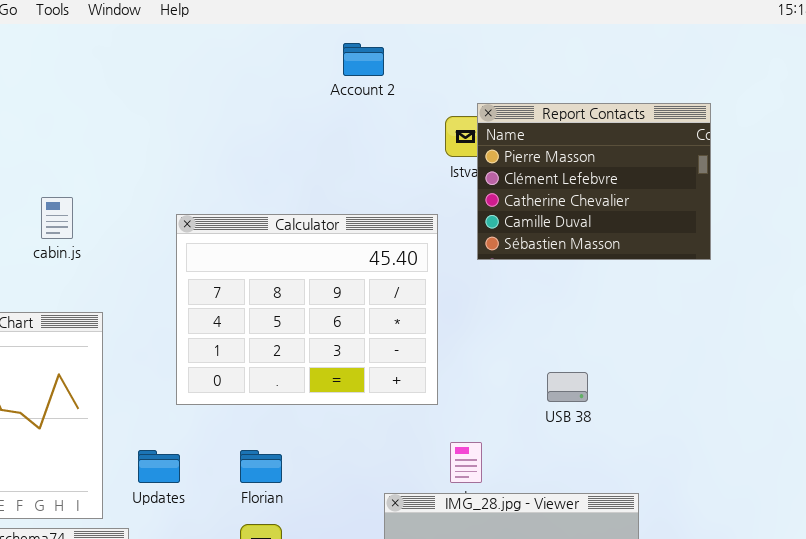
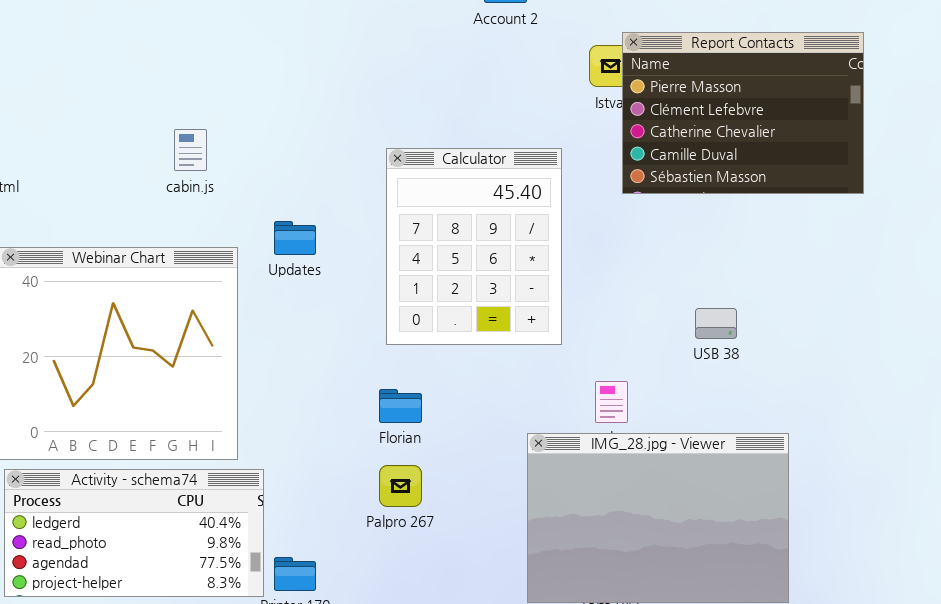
Calculator: [176,214,438,405] -> [386,148,562,345], moved, resized
Updates: [138,450,180,483] -> [274,221,316,255], moved

